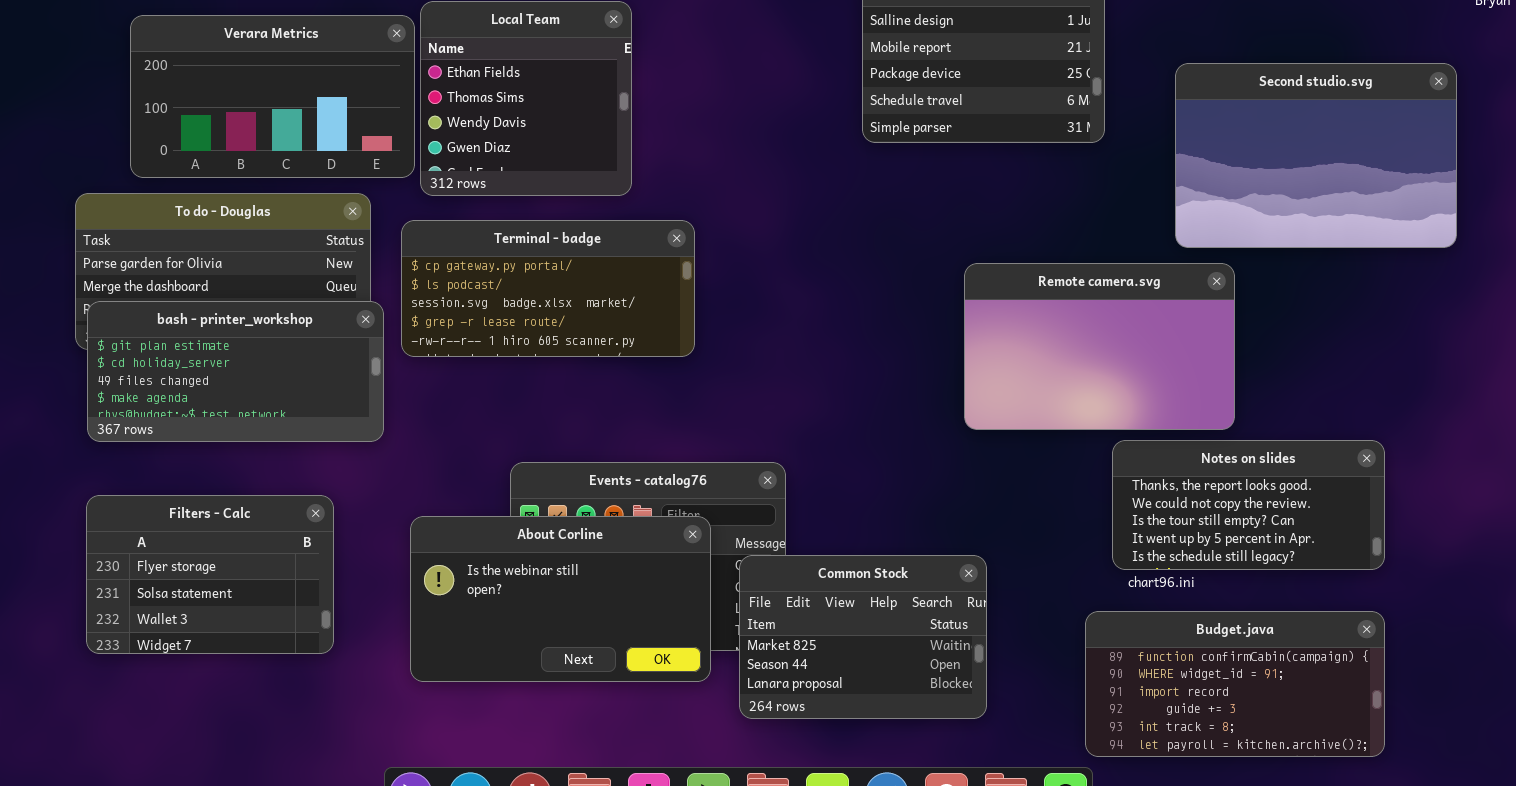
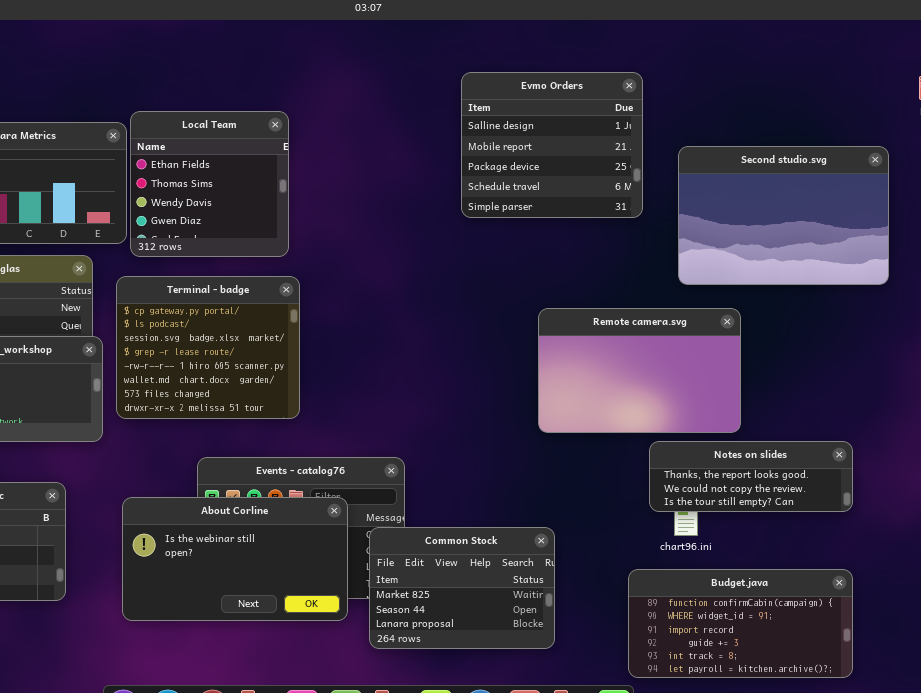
Second studio.svg: [1175,63,1457,248] -> [678,146,889,285], moved
Terminal - badge: [401,220,695,357] -> [116,276,300,419], resized
Notes on slides: [1112,440,1385,570] -> [649,441,853,512], resized

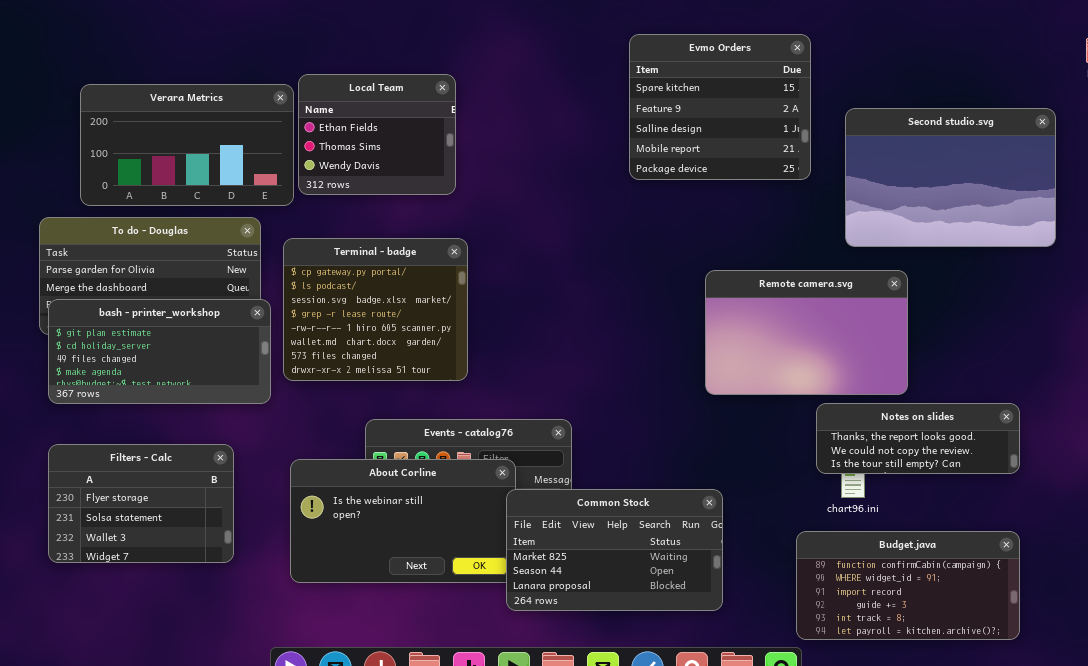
Evmo Orders: [461,72,643,218] -> [629,34,811,180], scrolled up 2 rows
Local Team: [130,111,289,257] -> [298,74,456,195], resized
Common Stock: [369,527,555,649] -> [506,489,723,611], resized

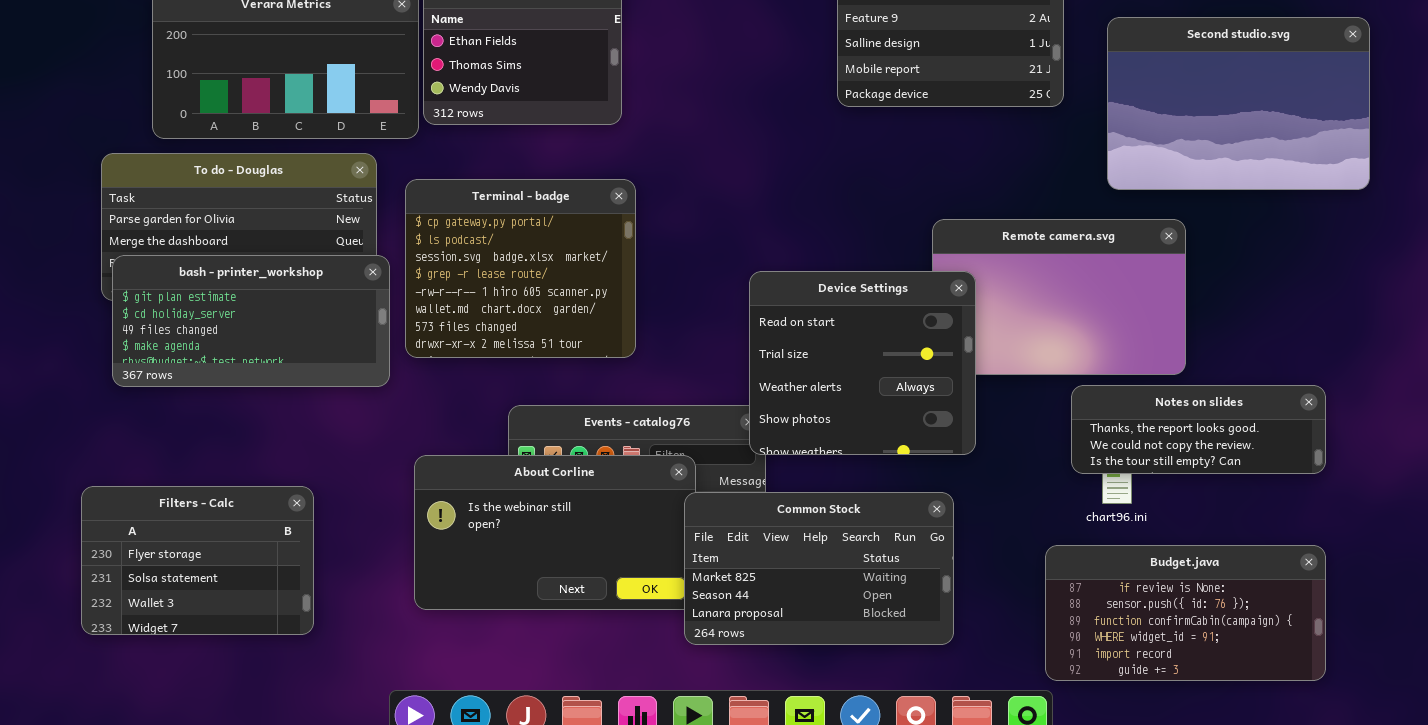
Device Settings: none -> [749,271,976,455], opened
Filters - Calc: [48,444,234,563] -> [81,486,314,635], moved
Budget.java: [796,531,1020,640] -> [1045,545,1326,681], scrolled up 2 rows

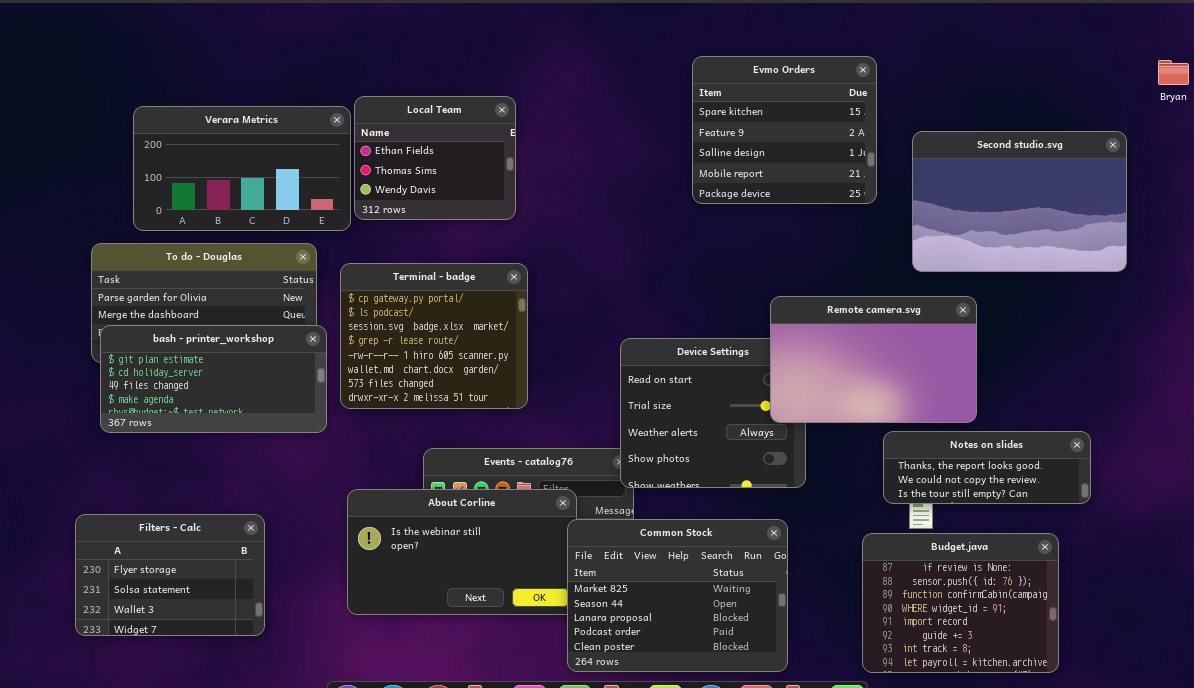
Remote camera.svg: [932,219,1186,375] -> [770,296,977,423], raised
Common Stock: [684,492,954,645] -> [567,519,788,672], resized
Budget.java: [1045,545,1326,681] -> [862,533,1059,673], resized

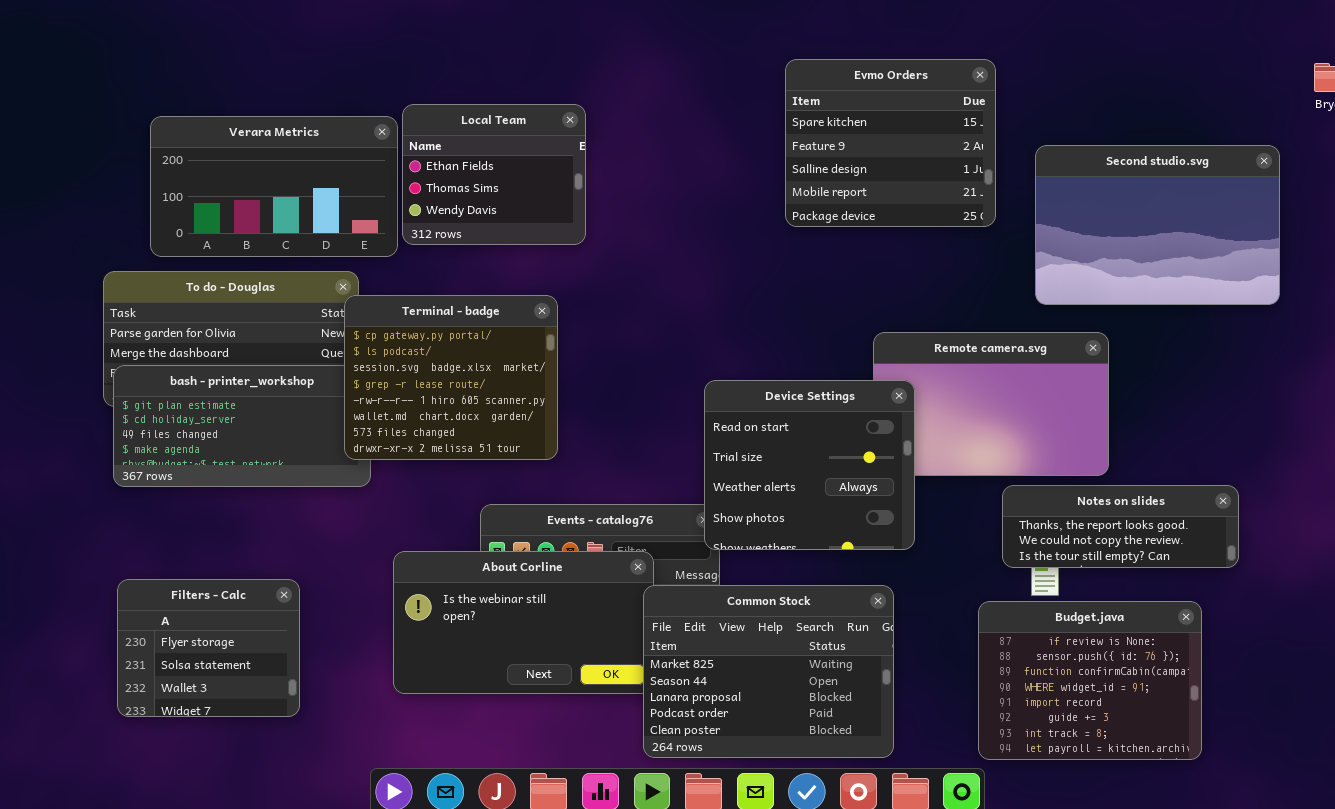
Terminal - badge: [340,263,528,409] -> [344,295,558,460], moved
Device Settings: [620,338,806,488] -> [704,380,915,550], raised
Filters - Calc: [75,514,265,636] -> [117,579,300,717], resized

